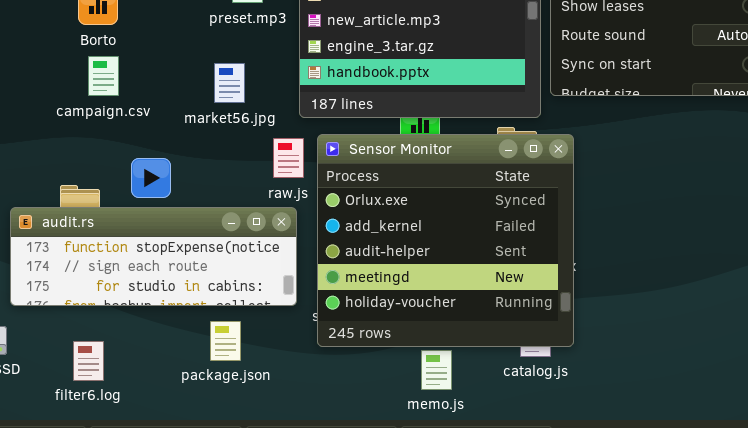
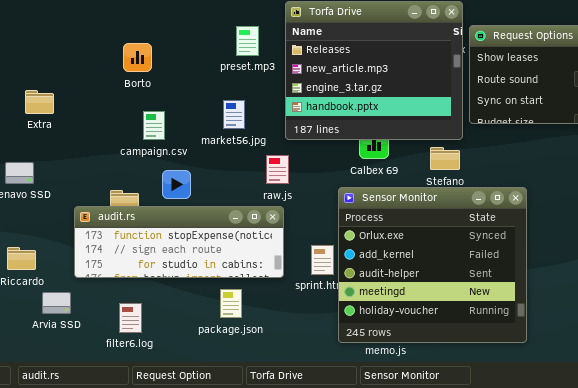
campaign.csv: [88,56,119,96] -> [143,111,165,140], moved
Sensor Monitor: [317,134,574,347] -> [338,187,527,343], moved

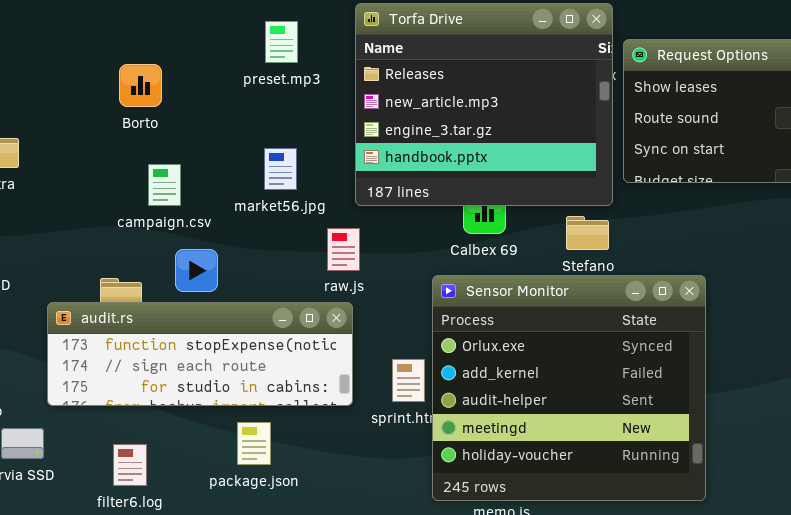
preset.mp3: [236,26,259,56] -> [265,21,298,63], moved
package.json: [220,289,242,318] -> [237,422,271,465], moved

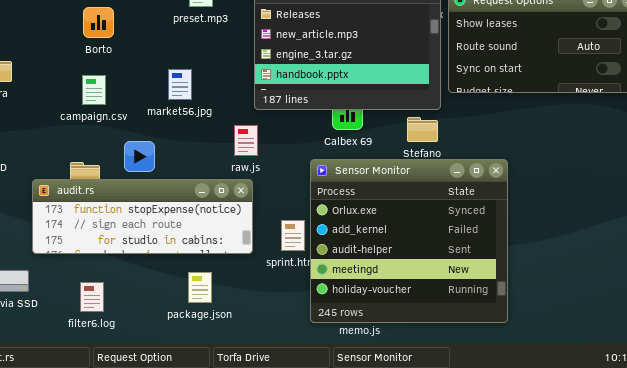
market56.jpg: [264,148,297,190] -> [168,69,192,100], moved
campaign.csv: [148,164,181,206] -> [82,75,106,105], moved
package.json: [237,422,271,465] -> [188,272,212,303], moved

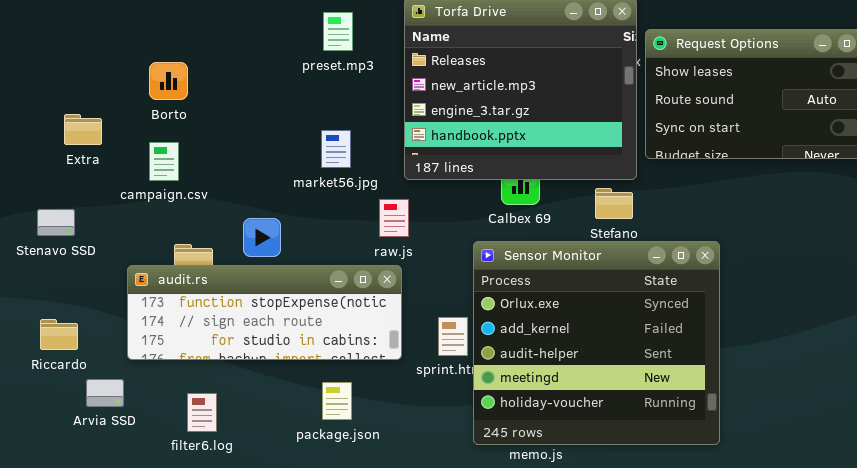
Borto: [83,7,114,38] -> [149,62,188,100], moved
market56.jpg: [168,69,192,100] -> [321,130,351,168], moved
campaign.csv: [82,75,106,105] -> [149,142,179,181], moved

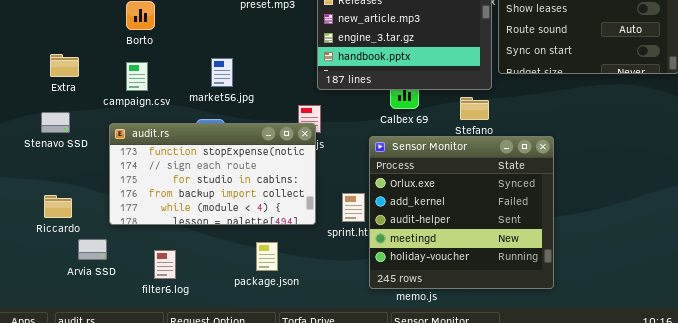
Extra: [64,114,102,145] -> [50,54,79,77], moved
market56.jpg: [321,130,351,168] -> [211,58,233,87], moved
audit.rs: [127,265,402,360] -> [109,123,316,225], resized

